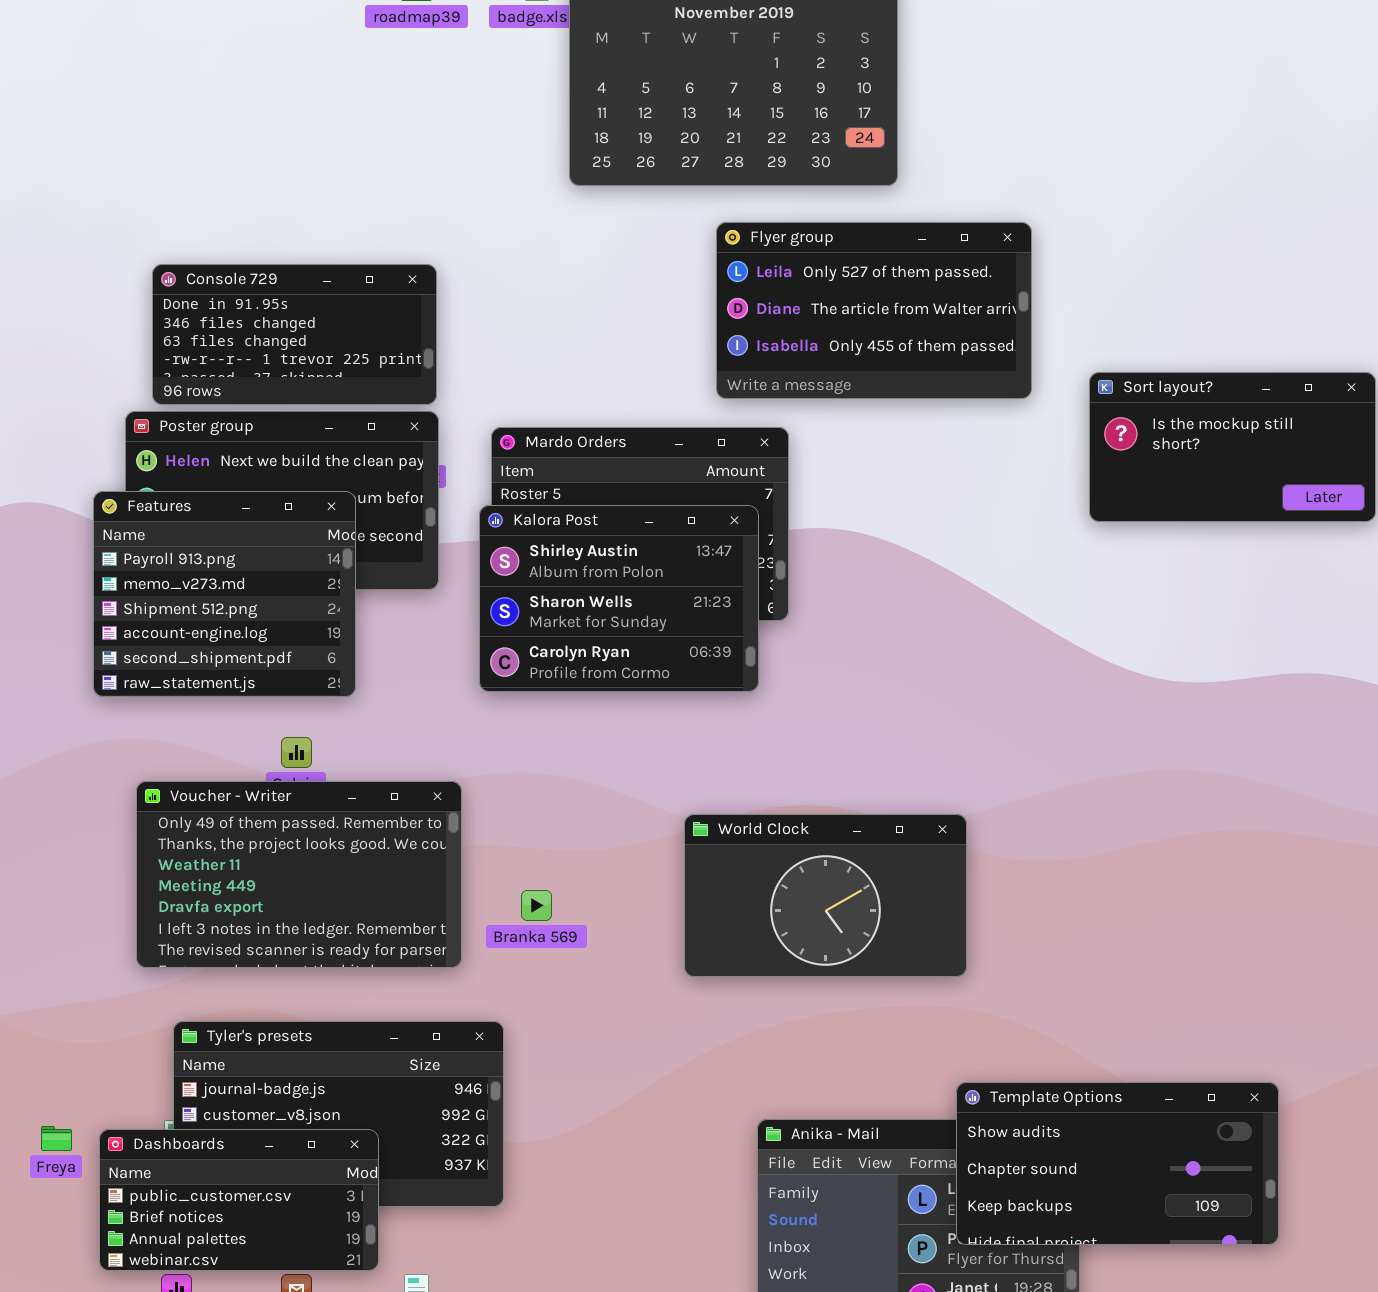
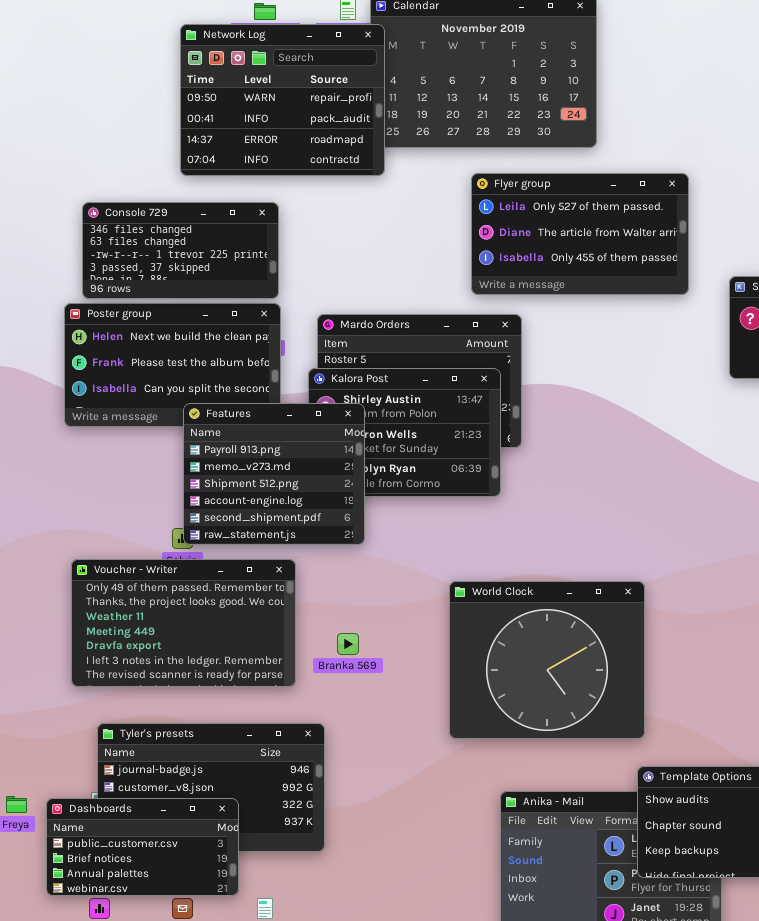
Network Log: none -> [180,24,385,176], opened
Console 729: [152,264,437,405] -> [82,202,279,299], scrolled down 1 row
Features: [93,491,356,697] -> [183,403,365,545], moved
World Clock: [684,814,967,977] -> [449,581,645,739], resized

